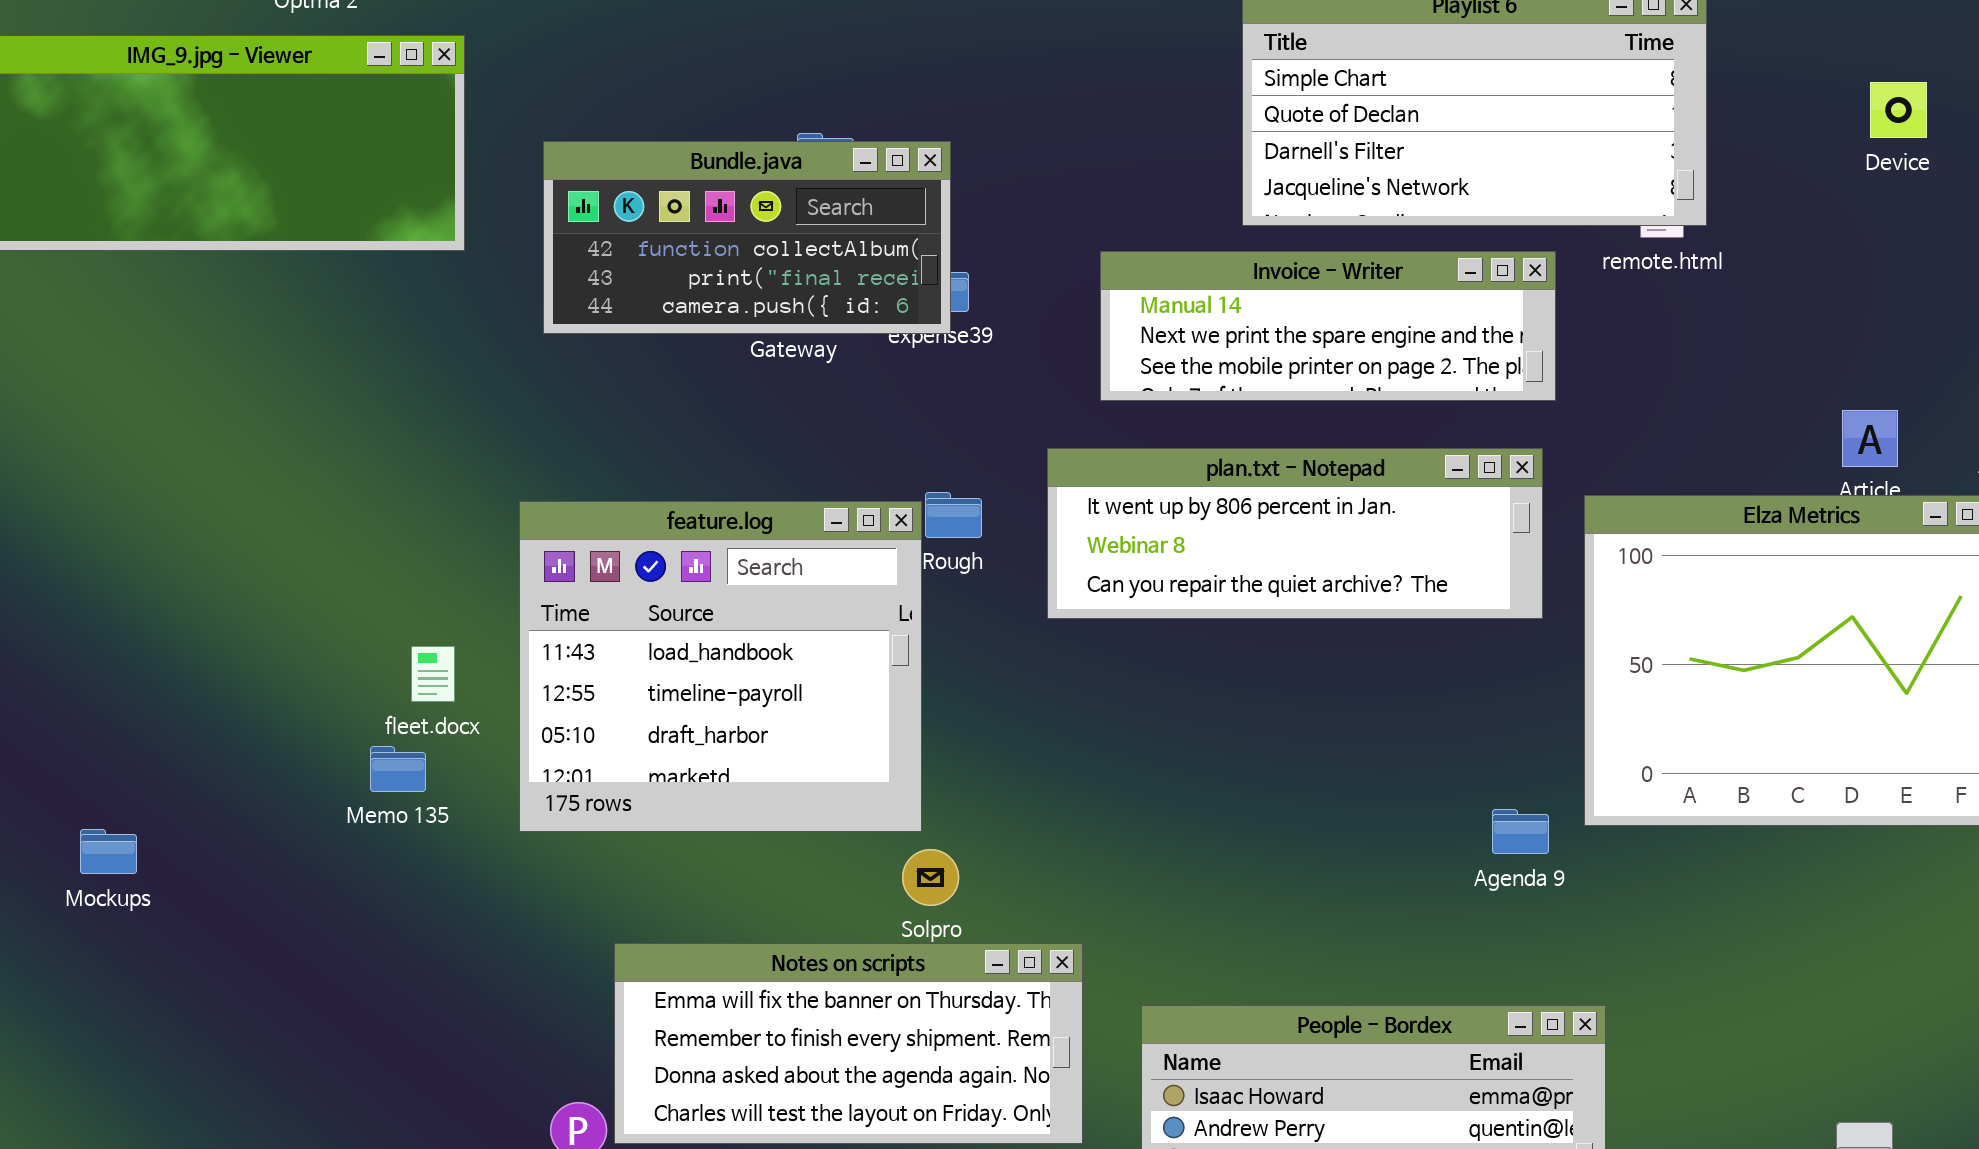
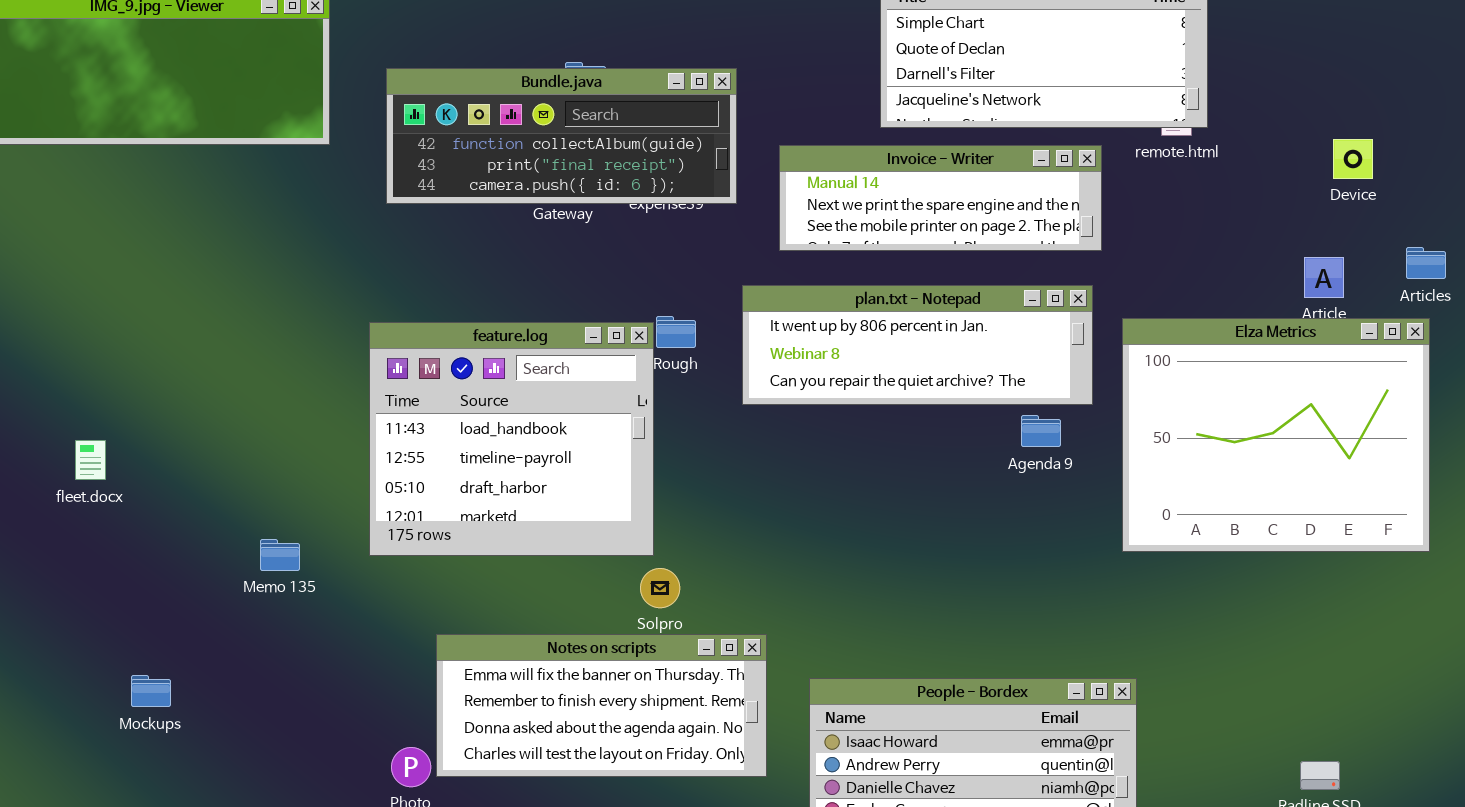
Device: [1870,82,1927,138] -> [1333,139,1373,179], moved
Bundle.java: [543,141,951,334] -> [386,68,737,204], resized
fleet.docx: [411,646,455,702] -> [75,440,106,480], moved
Memo 135: [370,746,426,792] -> [260,539,300,571], moved
Agenda 9: [1492,809,1549,854] -> [1021,415,1061,447], moved
Mockups: [80,829,137,874] -> [131,675,171,707], moved

